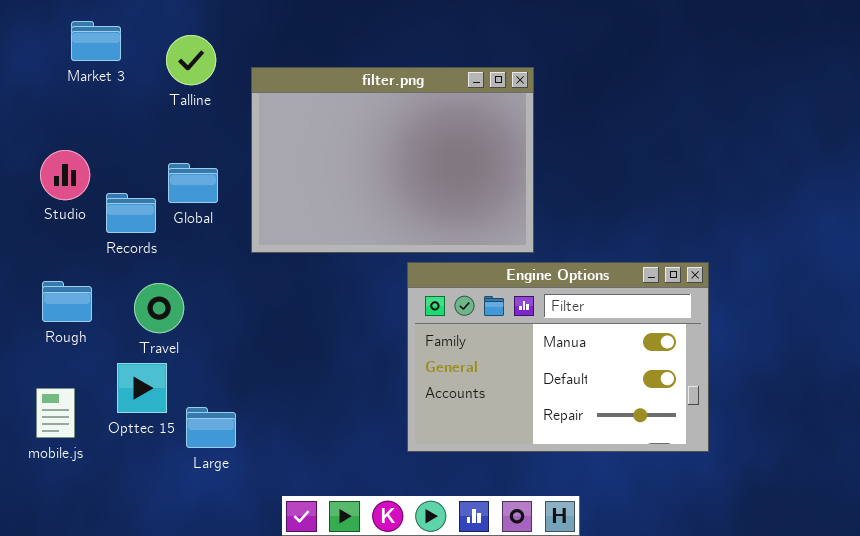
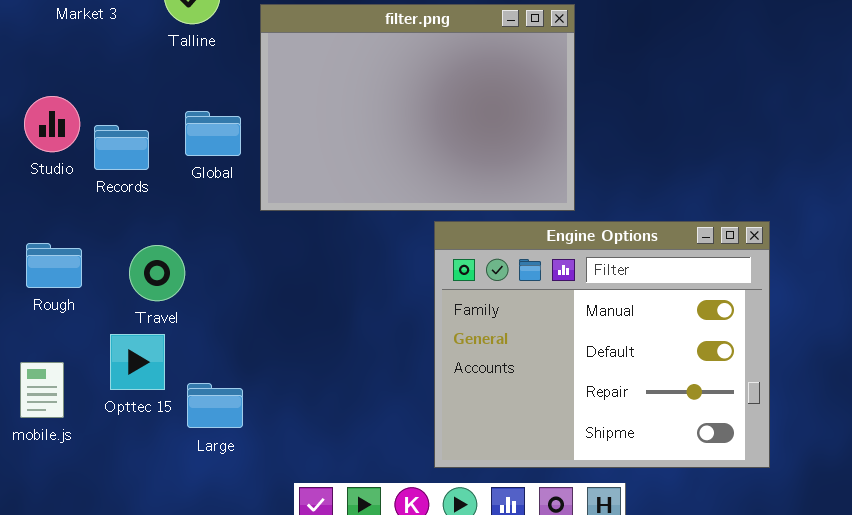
Global: [168,163,218,203] -> [185,111,241,156], moved
Records: [106,193,156,233] -> [94,125,149,170], moved
Engine Options: [407,262,709,452] -> [434,221,770,468], resized

